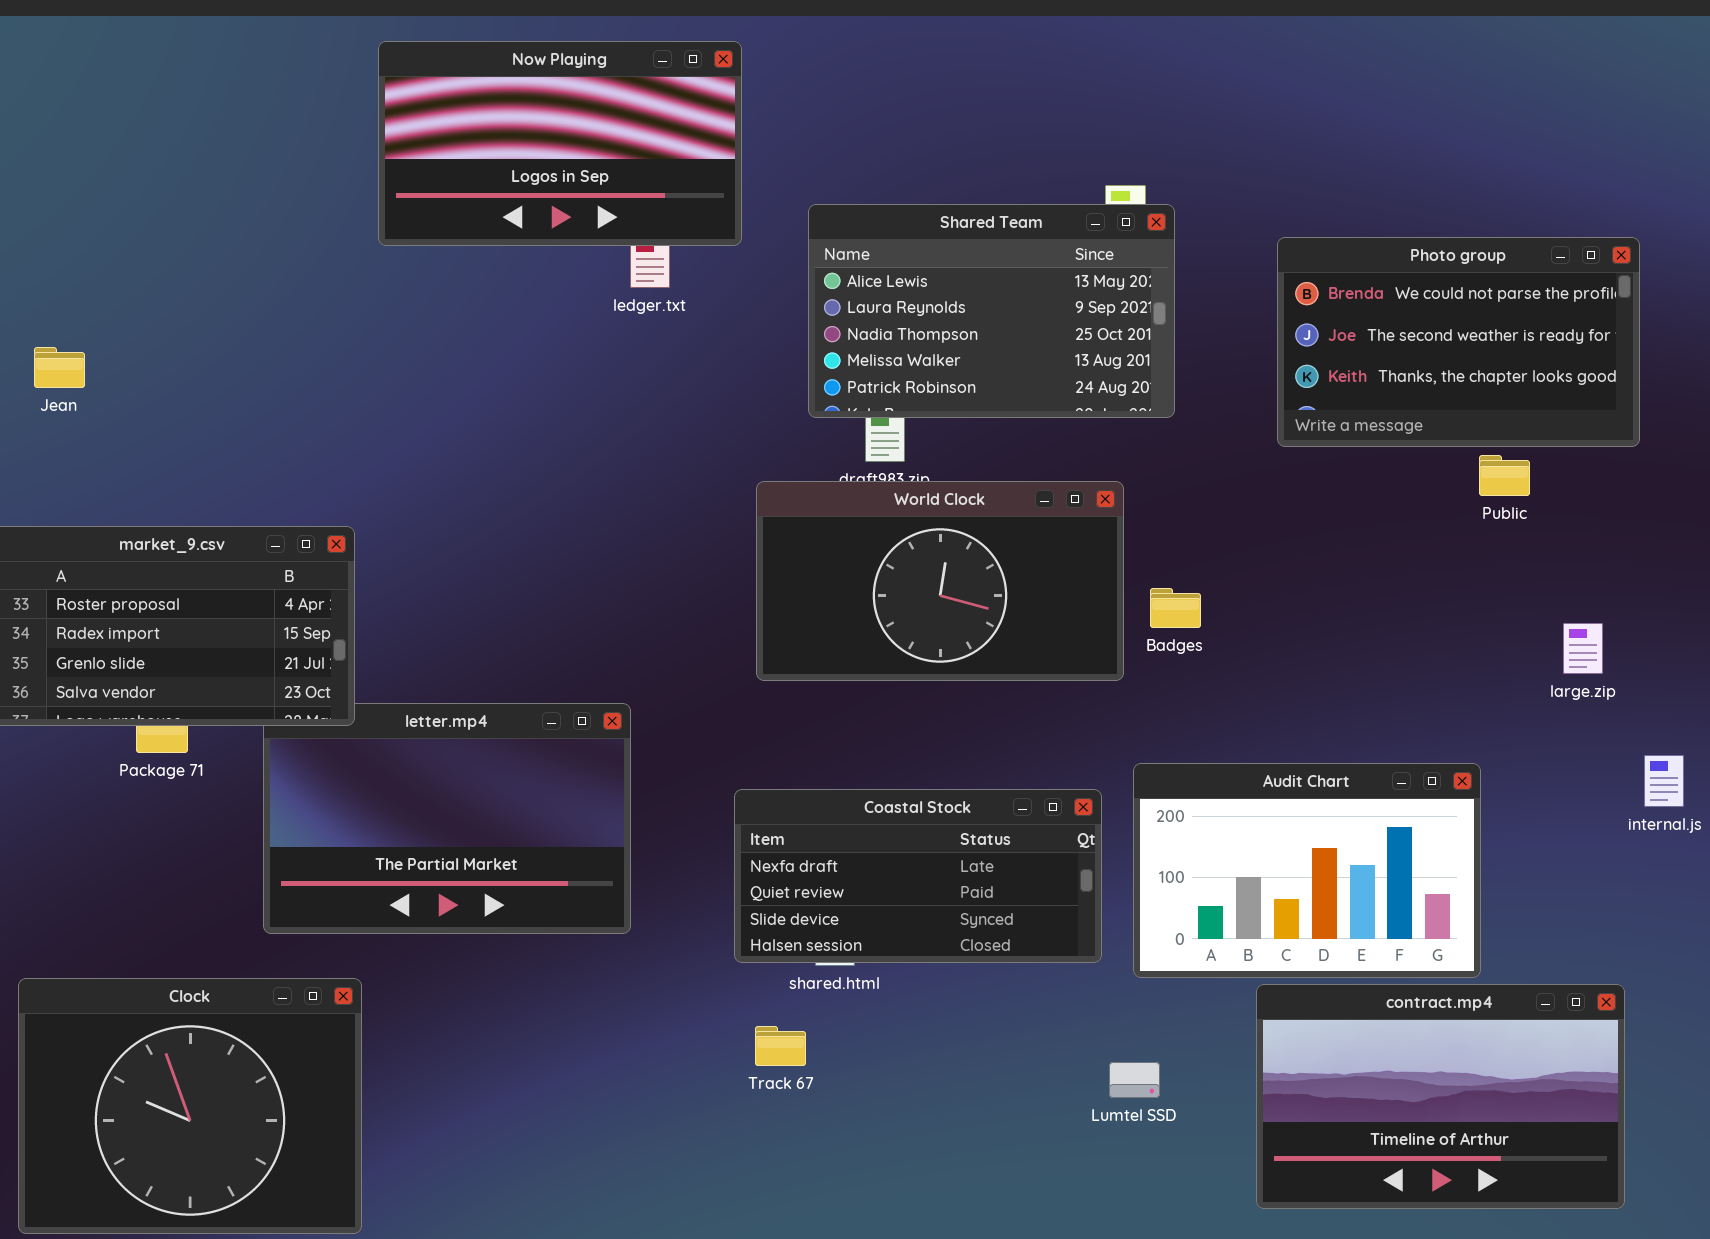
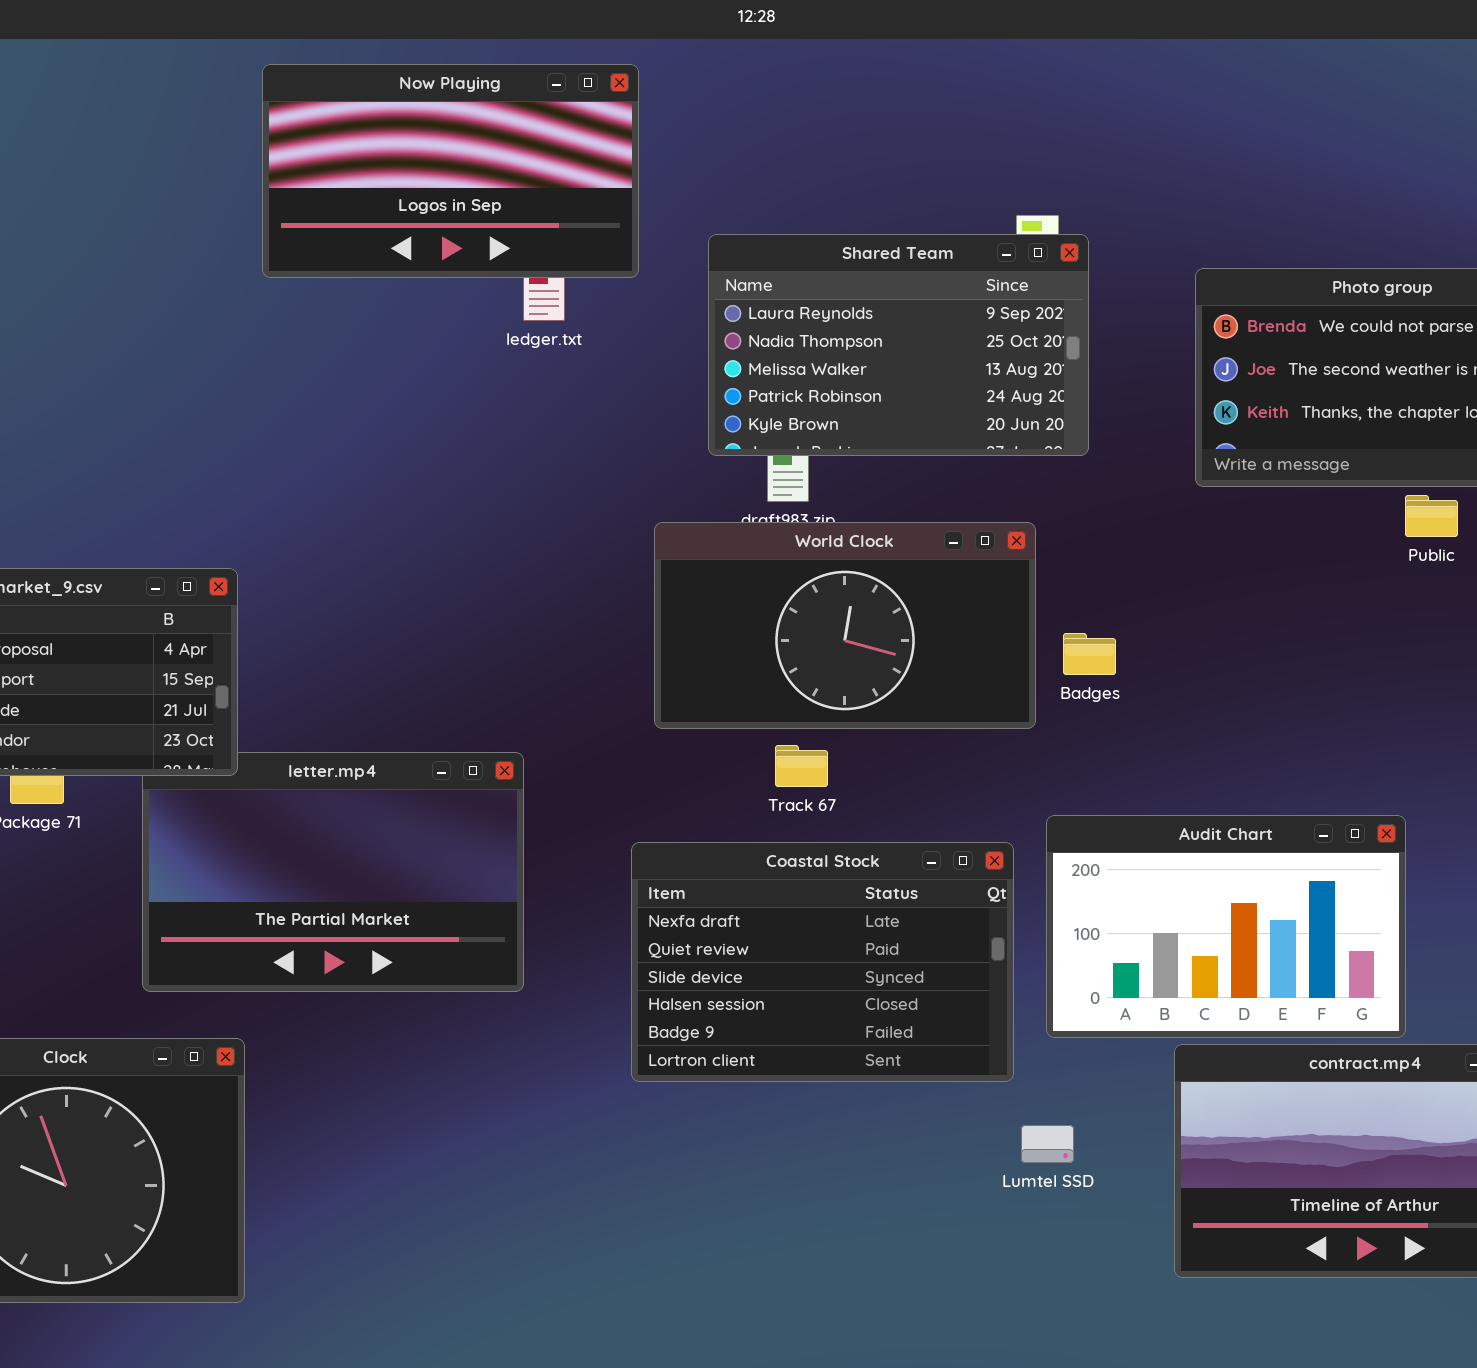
Shared Team: [808,204,1175,418] -> [708,234,1089,456], scrolled down 1 row
Coastal Stock: [734,789,1102,963] -> [631,842,1014,1082], resized
Track 67: [755,1026,806,1066] -> [775,745,828,787], moved

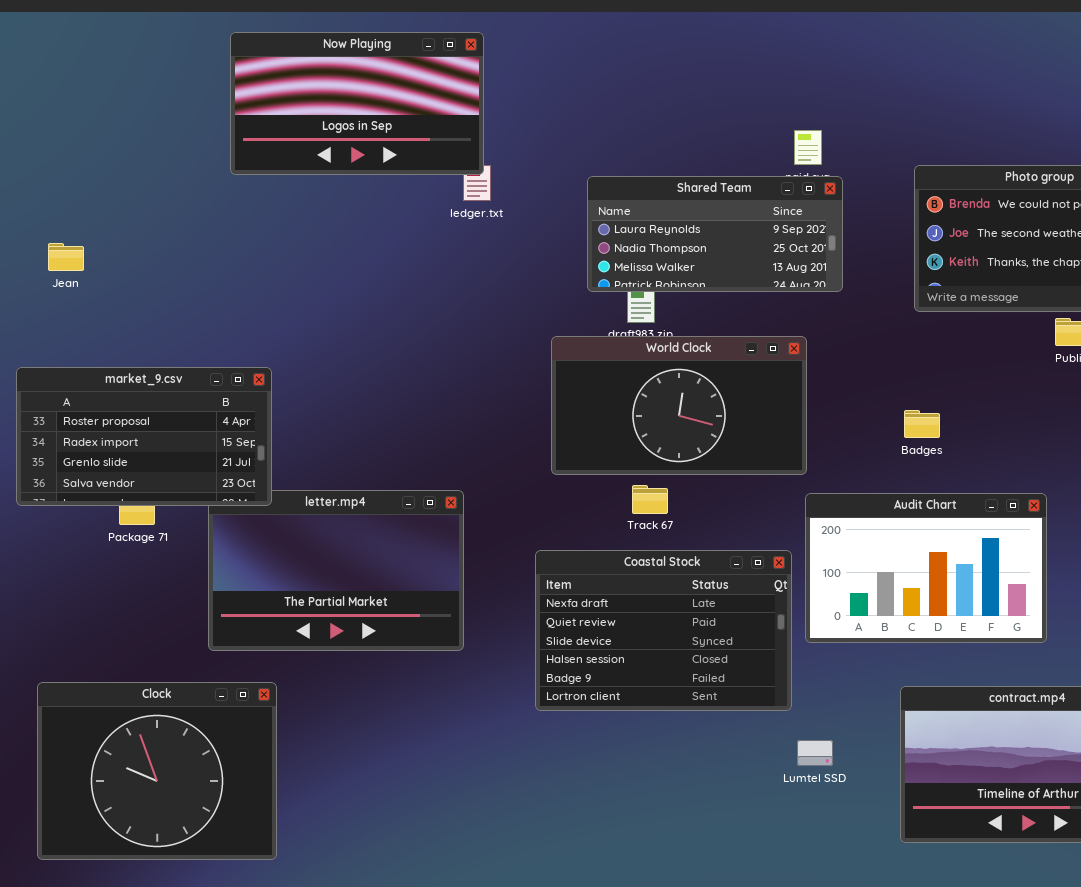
Now Playing: [262,64,639,278] -> [230,32,484,175], moved
Shared Team: [708,234,1089,456] -> [587,176,843,292], resized
Badges: [1063,633,1116,675] -> [904,410,940,438], moved
Audit Chart: [1046,815,1406,1038] -> [805,493,1047,643], moved

